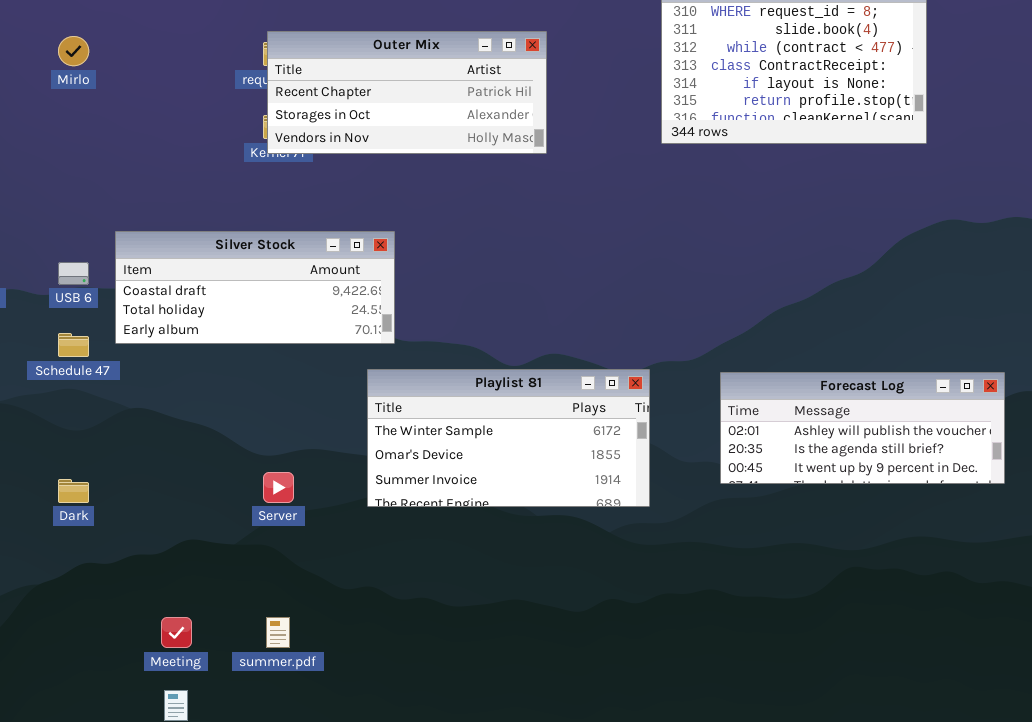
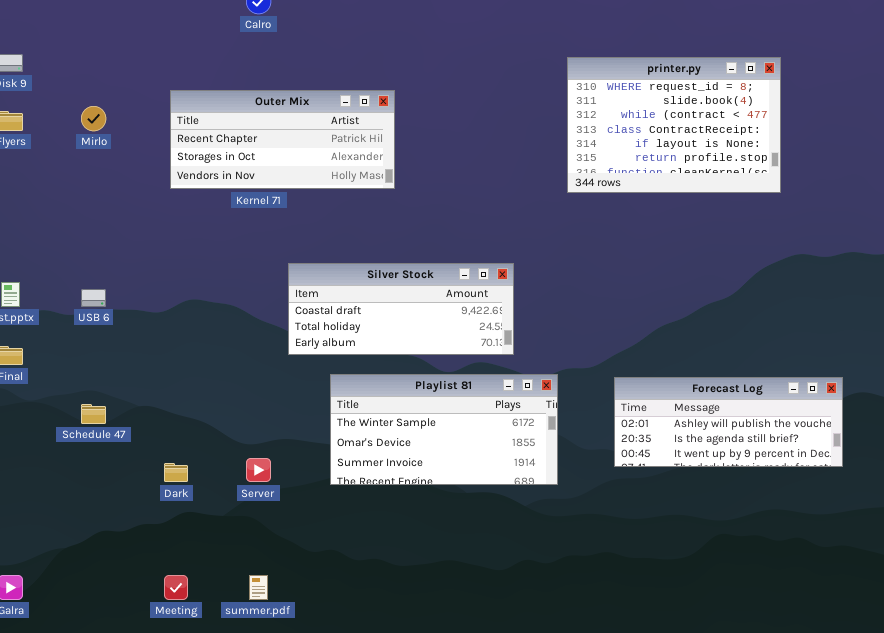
Outer Mix: [267,31,547,154] -> [170,90,395,189], moved
Silver Stock: [115,231,395,344] -> [288,263,514,355], moved
Schedule 47: [58,333,89,357] -> [81,404,106,424], moved
Dark: [58,479,89,503] -> [164,463,188,482], moved

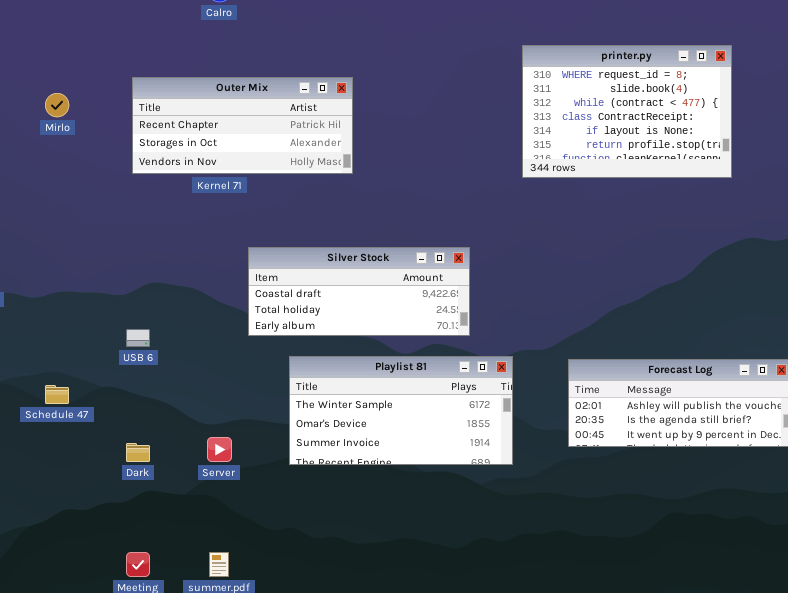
USB 6: [81,289,106,307] -> [126,329,150,347], moved

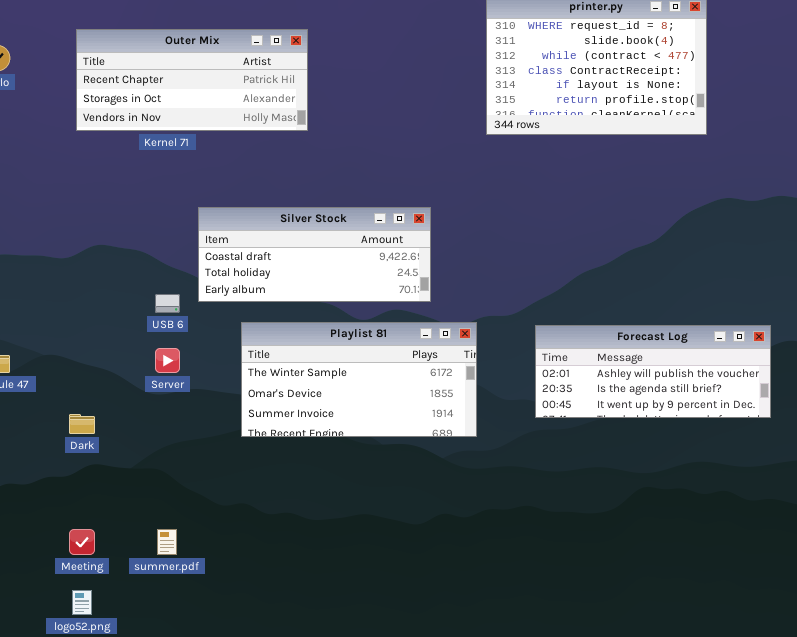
USB 6: [126,329,150,347] -> [155,294,180,313], moved
Server: [207,437,232,462] -> [155,348,180,373], moved

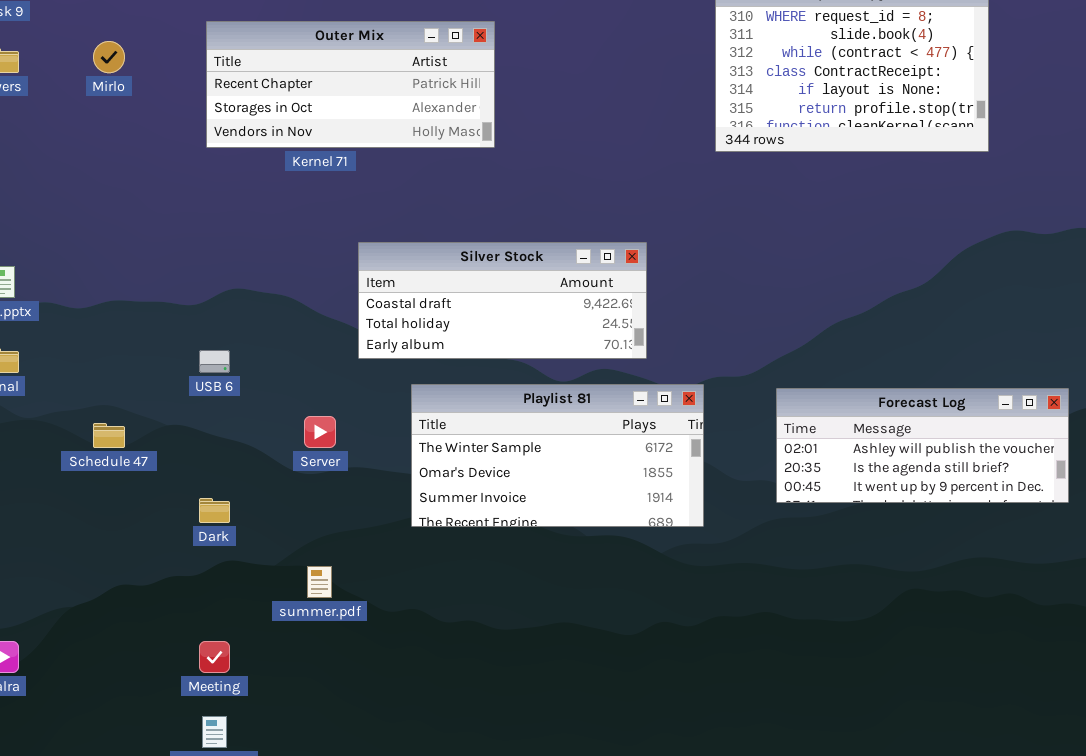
USB 6: [155,294,180,313] -> [199,350,230,373], moved
summer.pdf: [157,529,177,555] -> [307,566,332,598], moved

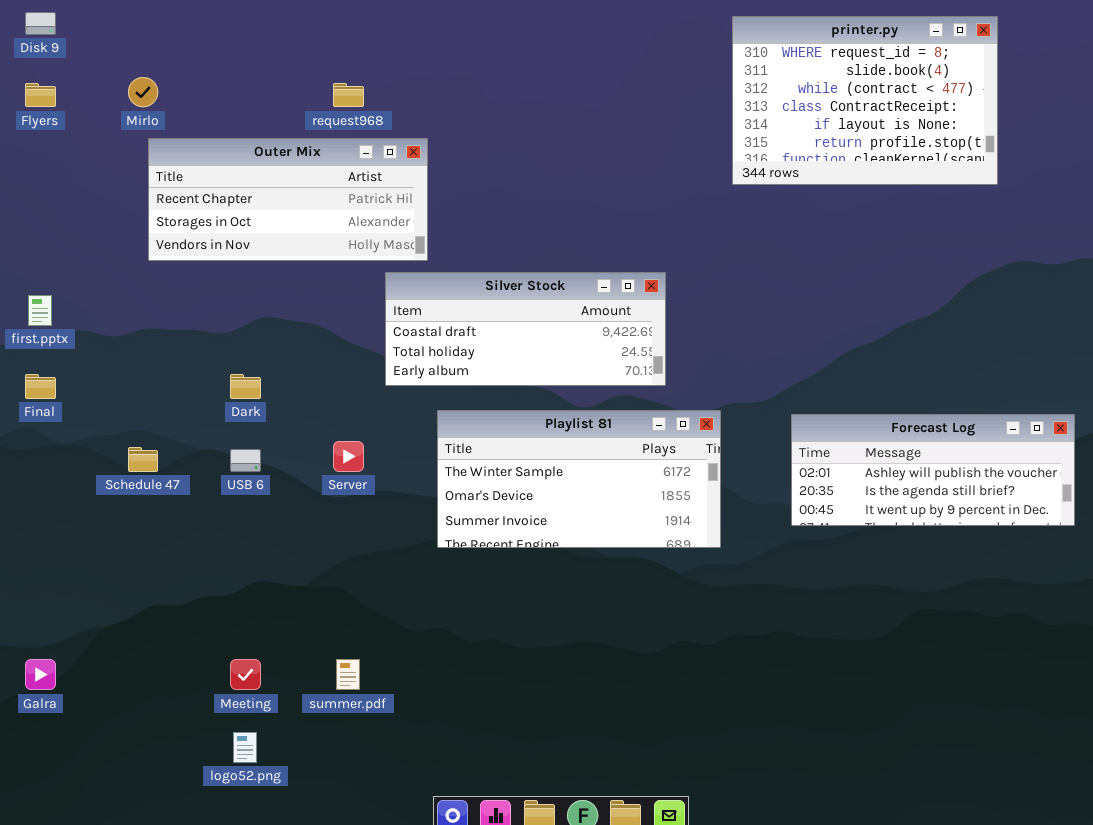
Outer Mix: [206,21,495,148] -> [148,138,428,261], moved
USB 6: [199,350,230,373] -> [230,449,261,472], moved
Dark: [199,498,230,523] -> [230,374,261,399], moved
summer.pdf: [307,566,332,598] -> [336,659,360,690], moved

